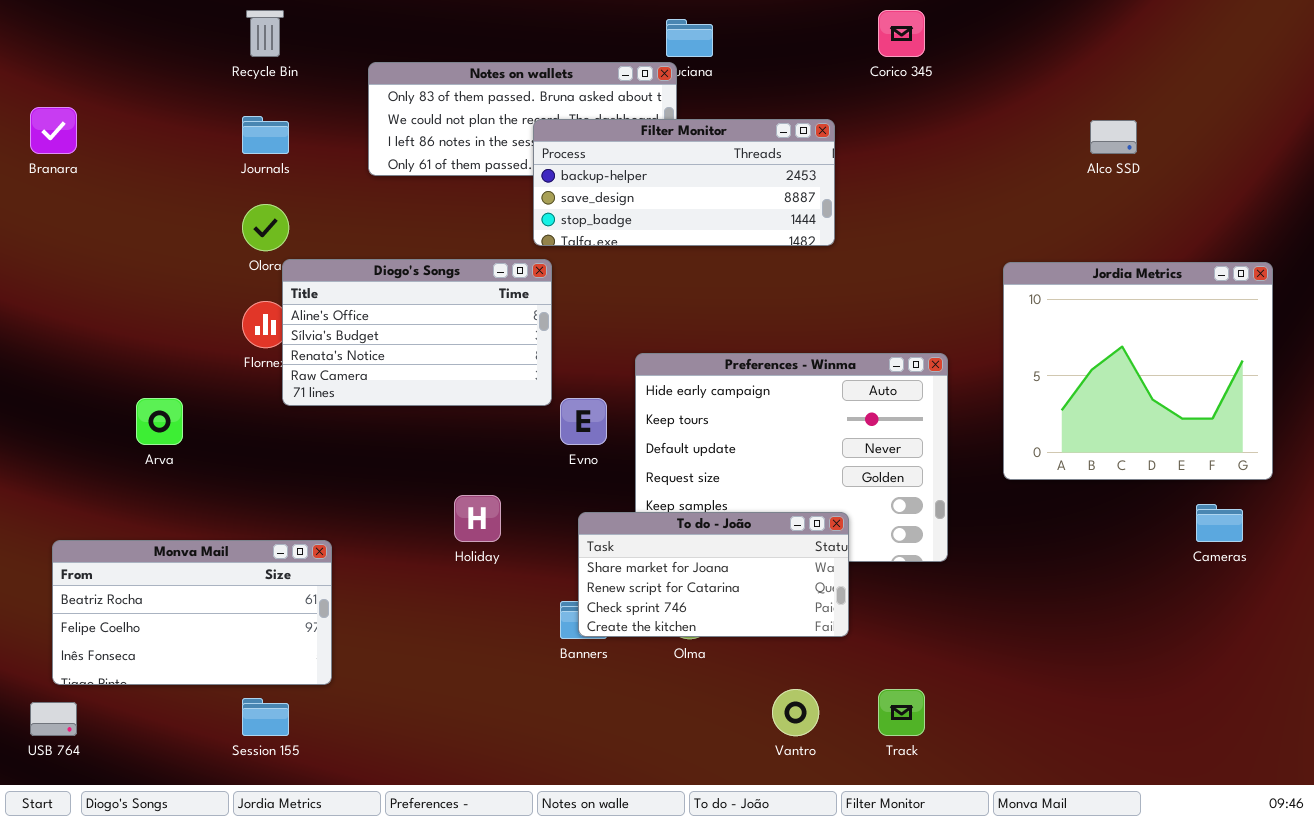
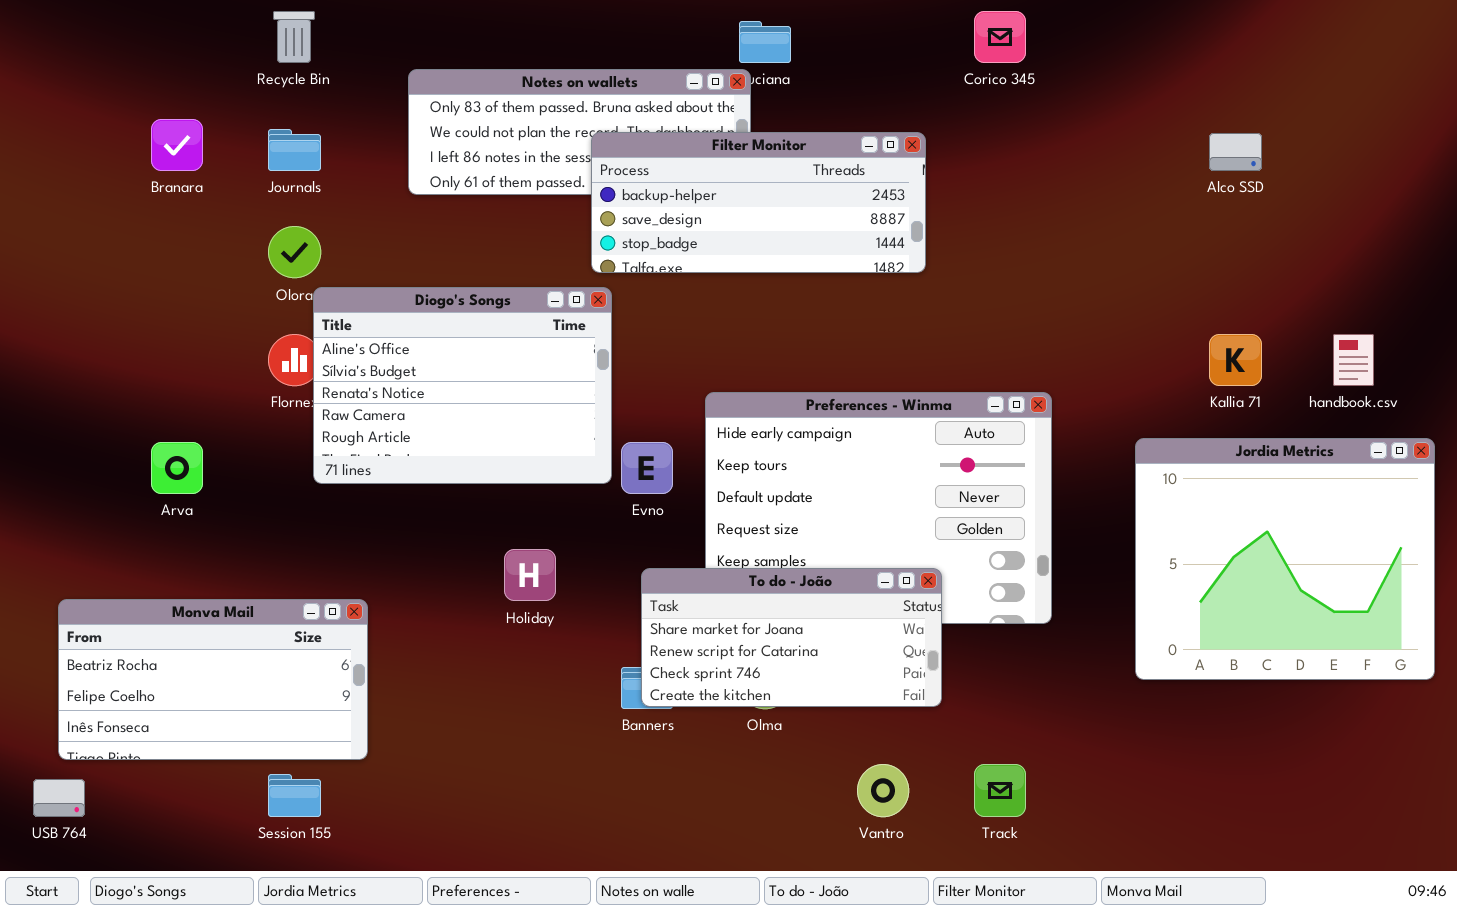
Branara: [30,107,77,154] -> [151,119,203,171], moved
Diogo's Songs: [282,259,552,406] -> [313,287,612,484], resized
Jordia Metrics: [1003,262,1273,480] -> [1135,438,1435,680], moved

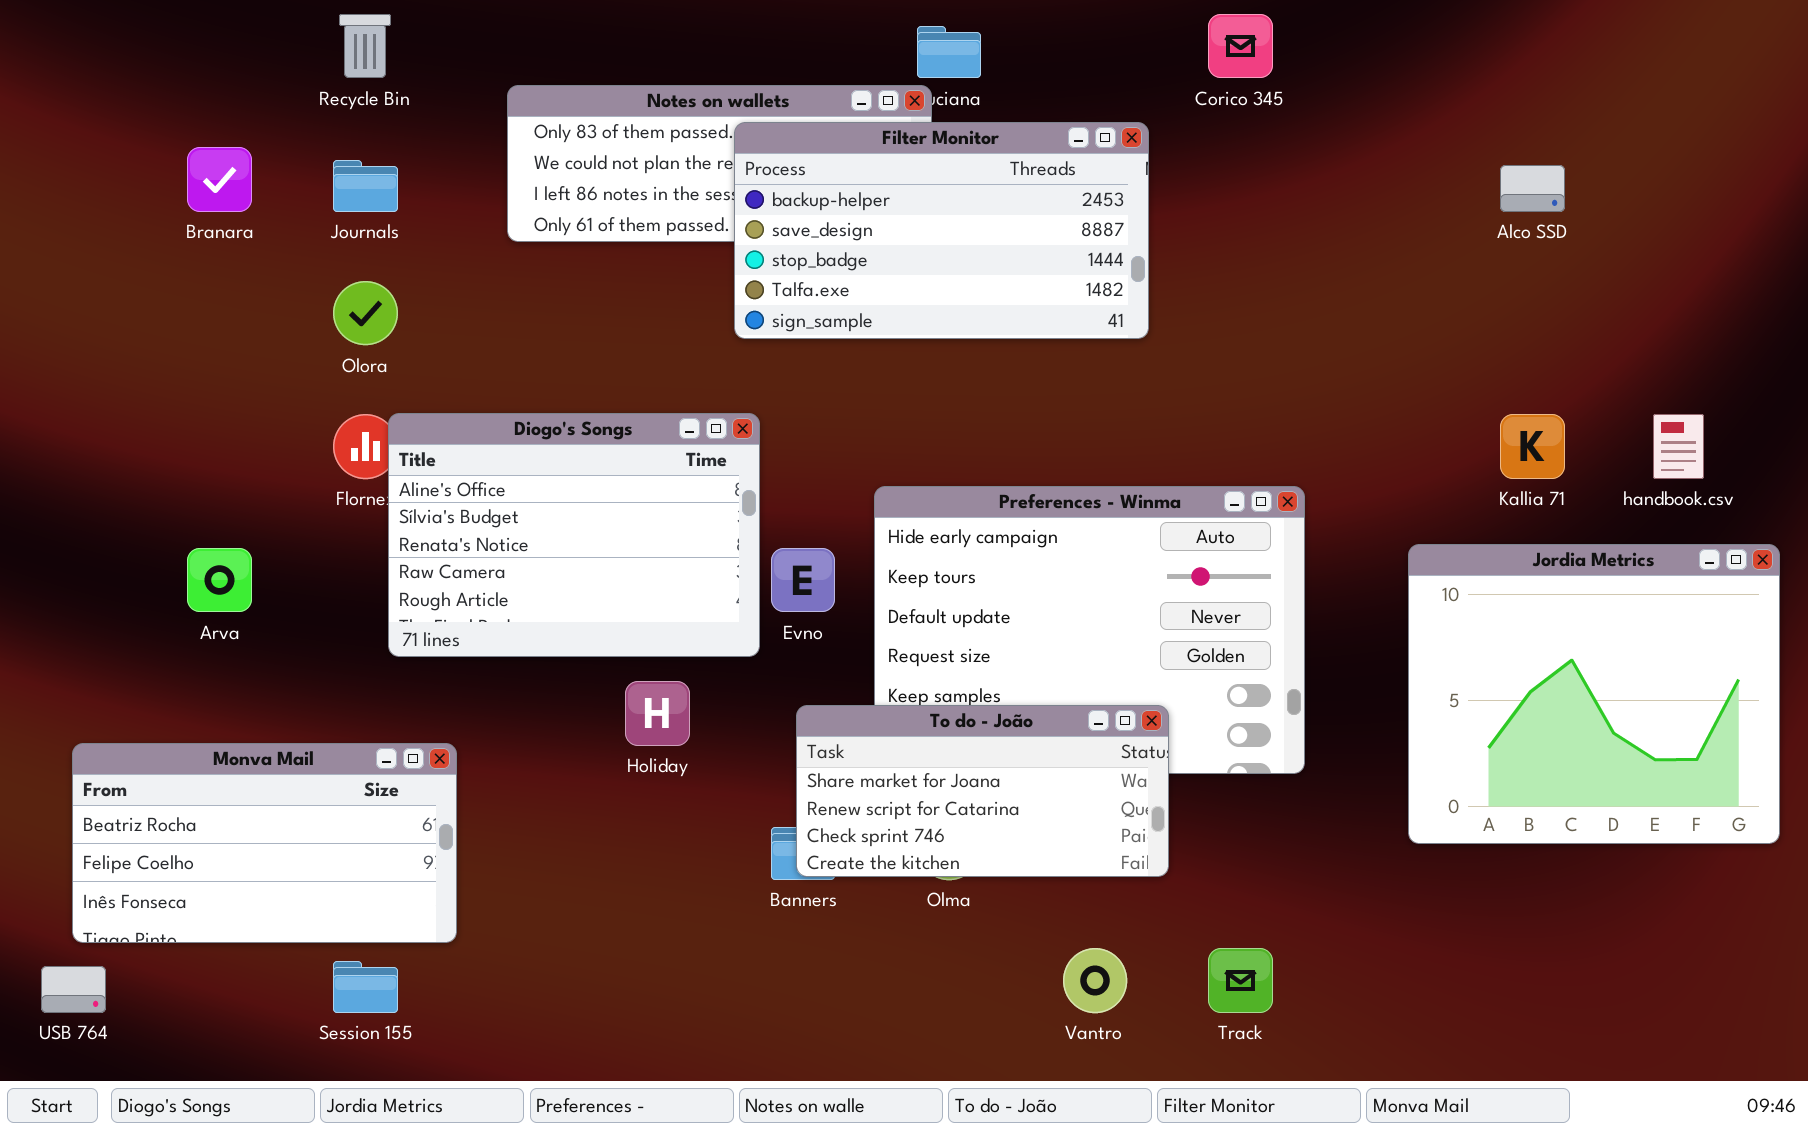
Filter Monitor: [591,132,926,273] -> [734,122,1149,339], resized
Diogo's Songs: [313,287,612,484] -> [388,413,760,657], moved

